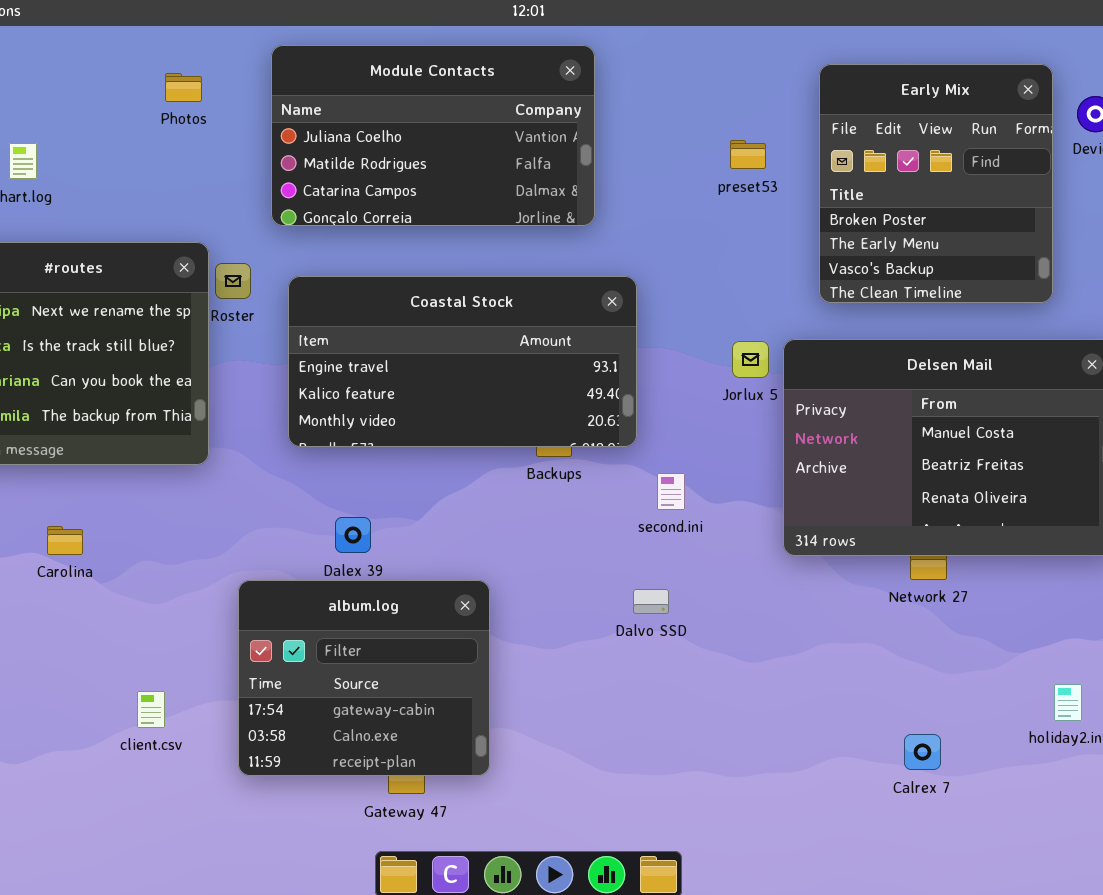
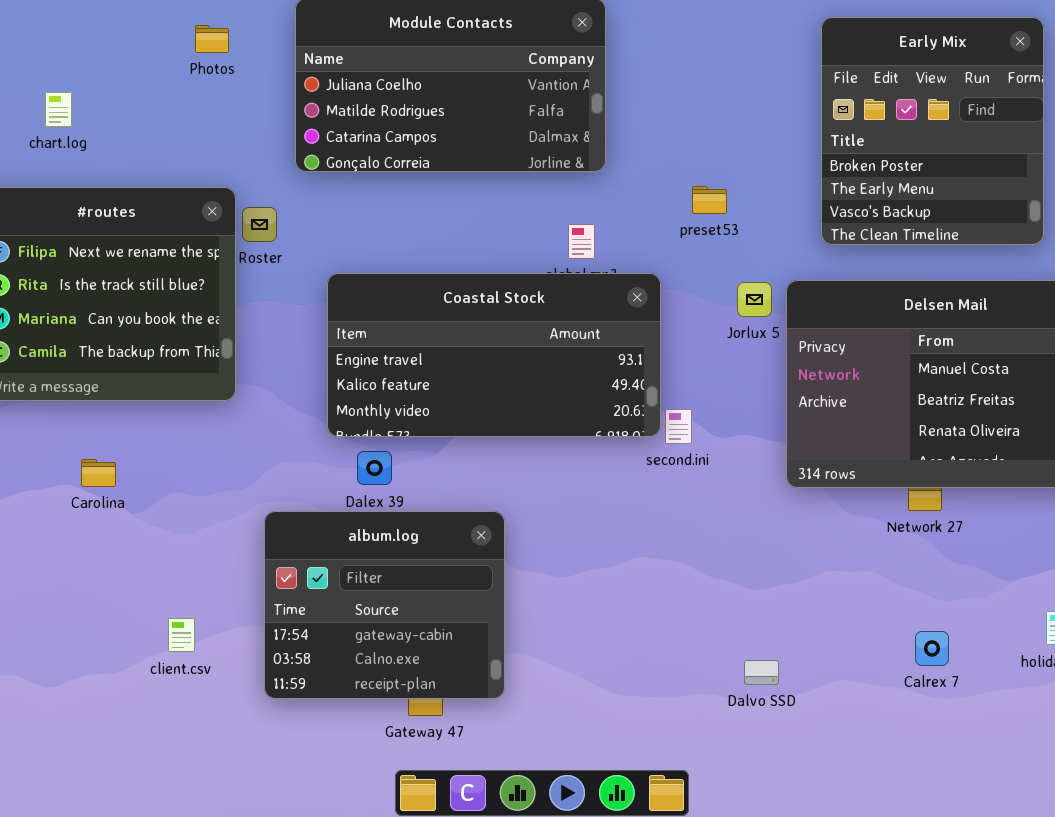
preset53: [730,140,766,169] -> [692,186,727,214], moved
Coastal Stock: [288,276,637,447] -> [327,273,661,437], moved
Dalvo SSD: [633,589,669,614] -> [744,660,779,685], moved
Calrex 7: [904,734,941,770] -> [915,631,949,666], moved

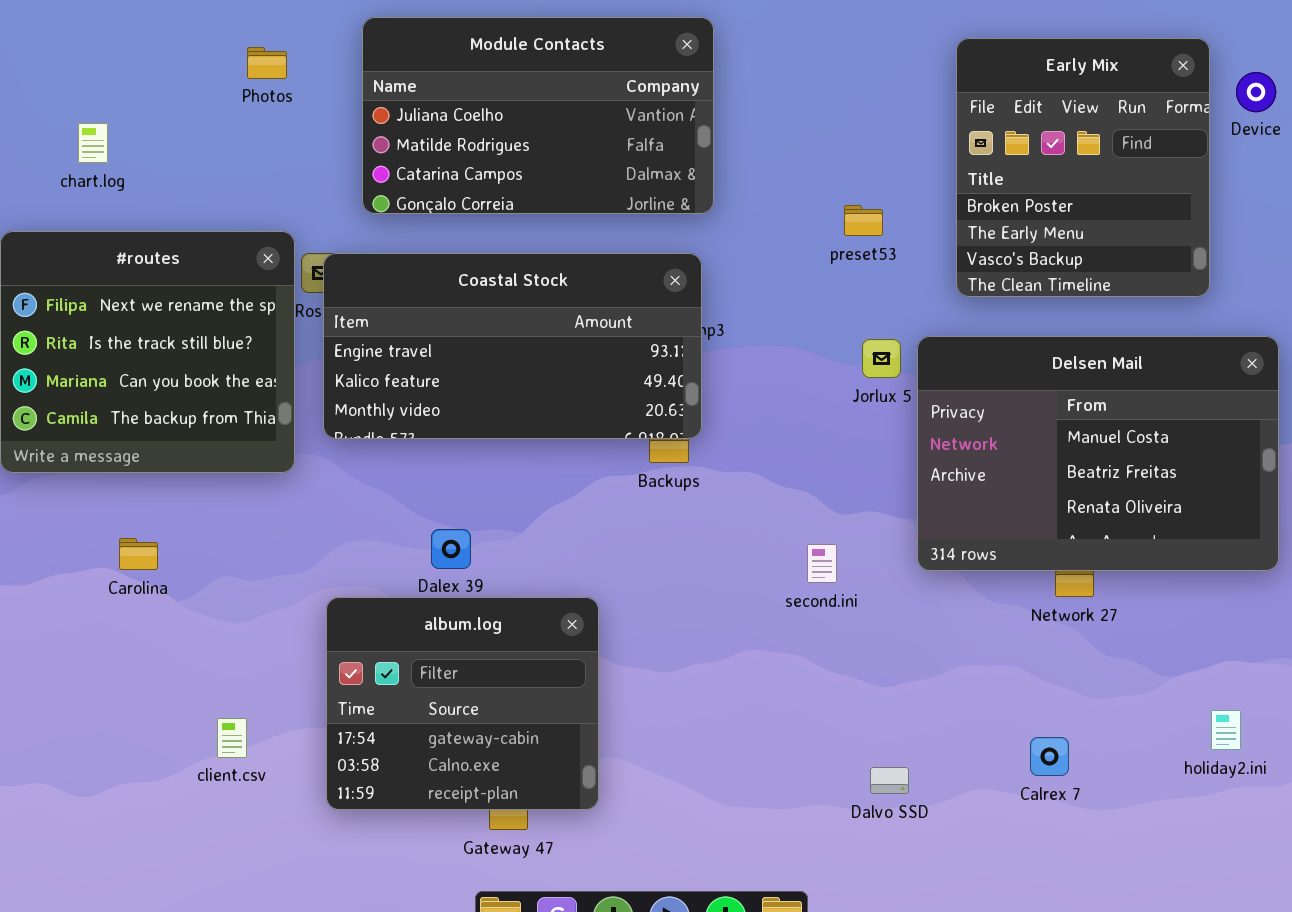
preset53: [692,186,727,214] -> [844,205,883,236], moved
Coastal Stock: [327,273,661,437] -> [323,253,702,439], moved
second.ini: [665,409,692,444] -> [807,544,837,583], moved
Calrex 7: [915,631,949,666] -> [1030,737,1069,776], moved

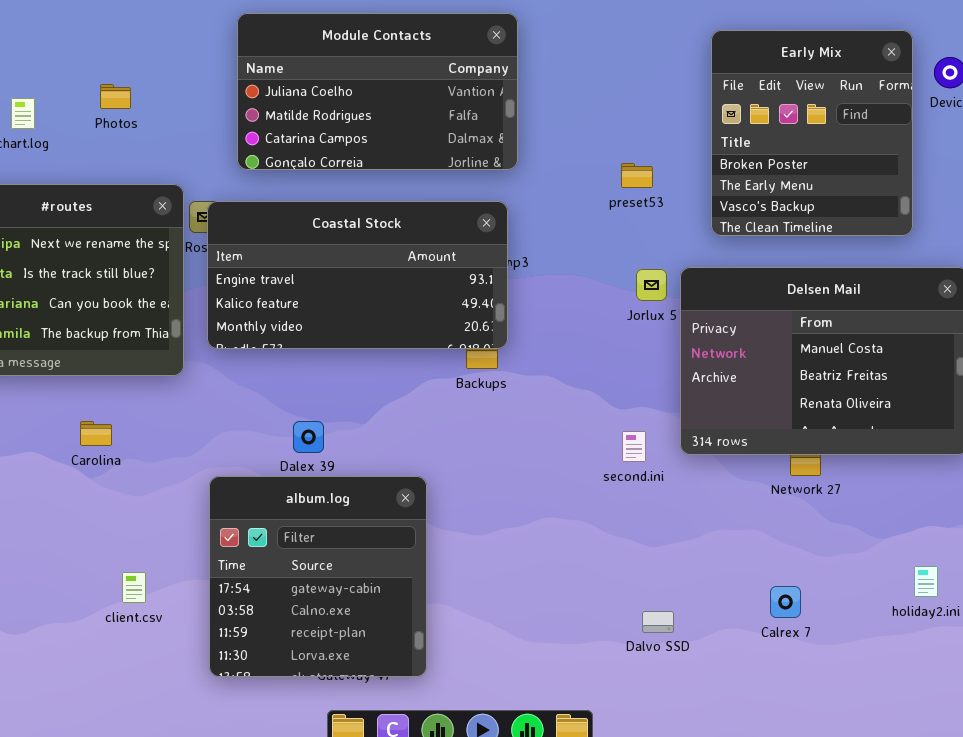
Photos: [247,47,287,79] -> [100,84,131,109], moved
Carolina: [119,538,158,570] -> [80,421,112,446], moved
second.ini: [807,544,837,583] -> [622,431,646,462], moved
album.log: [326,597,599,810] -> [209,476,427,677], resized

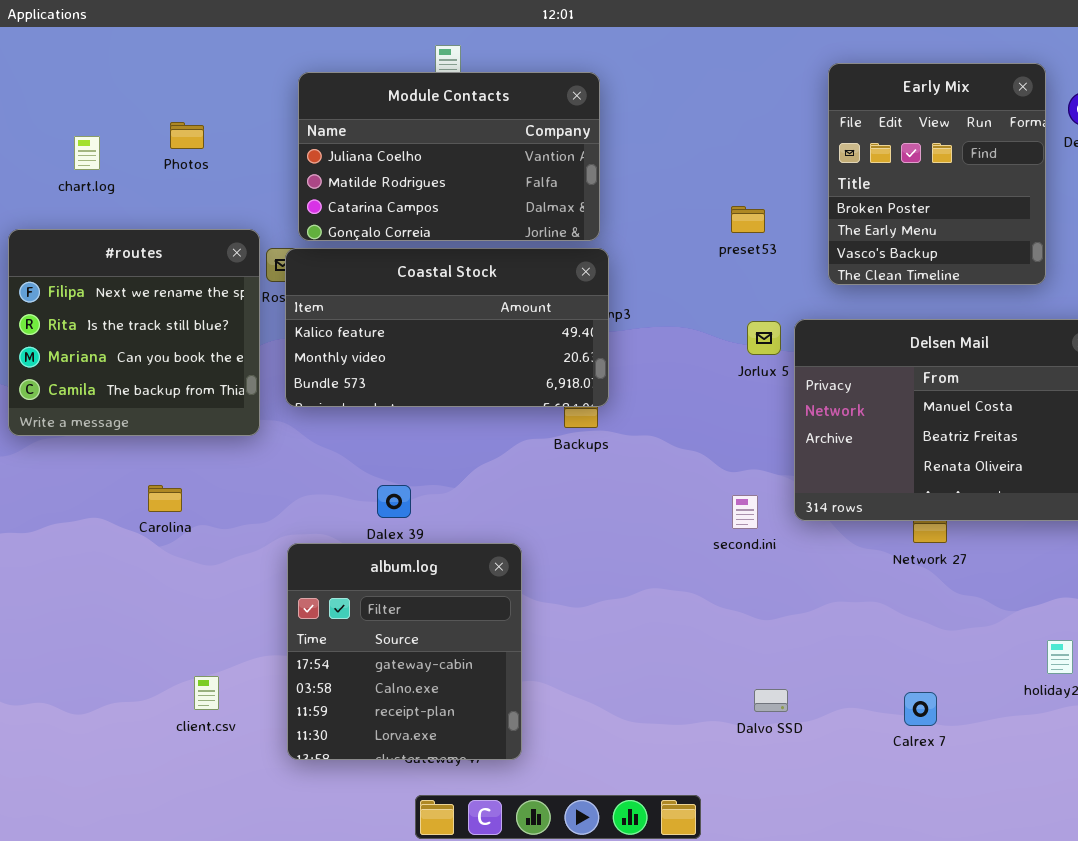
Module Contacts: [237,13,518,170] -> [298,72,600,241], moved
Coastal Stock: [207,201,508,349] -> [285,248,609,407], scrolled down 1 row
client.csv: [122,572,146,603] -> [194,676,219,710], moved
Calrex 7: [770,586,801,618] -> [904,692,937,726], moved

